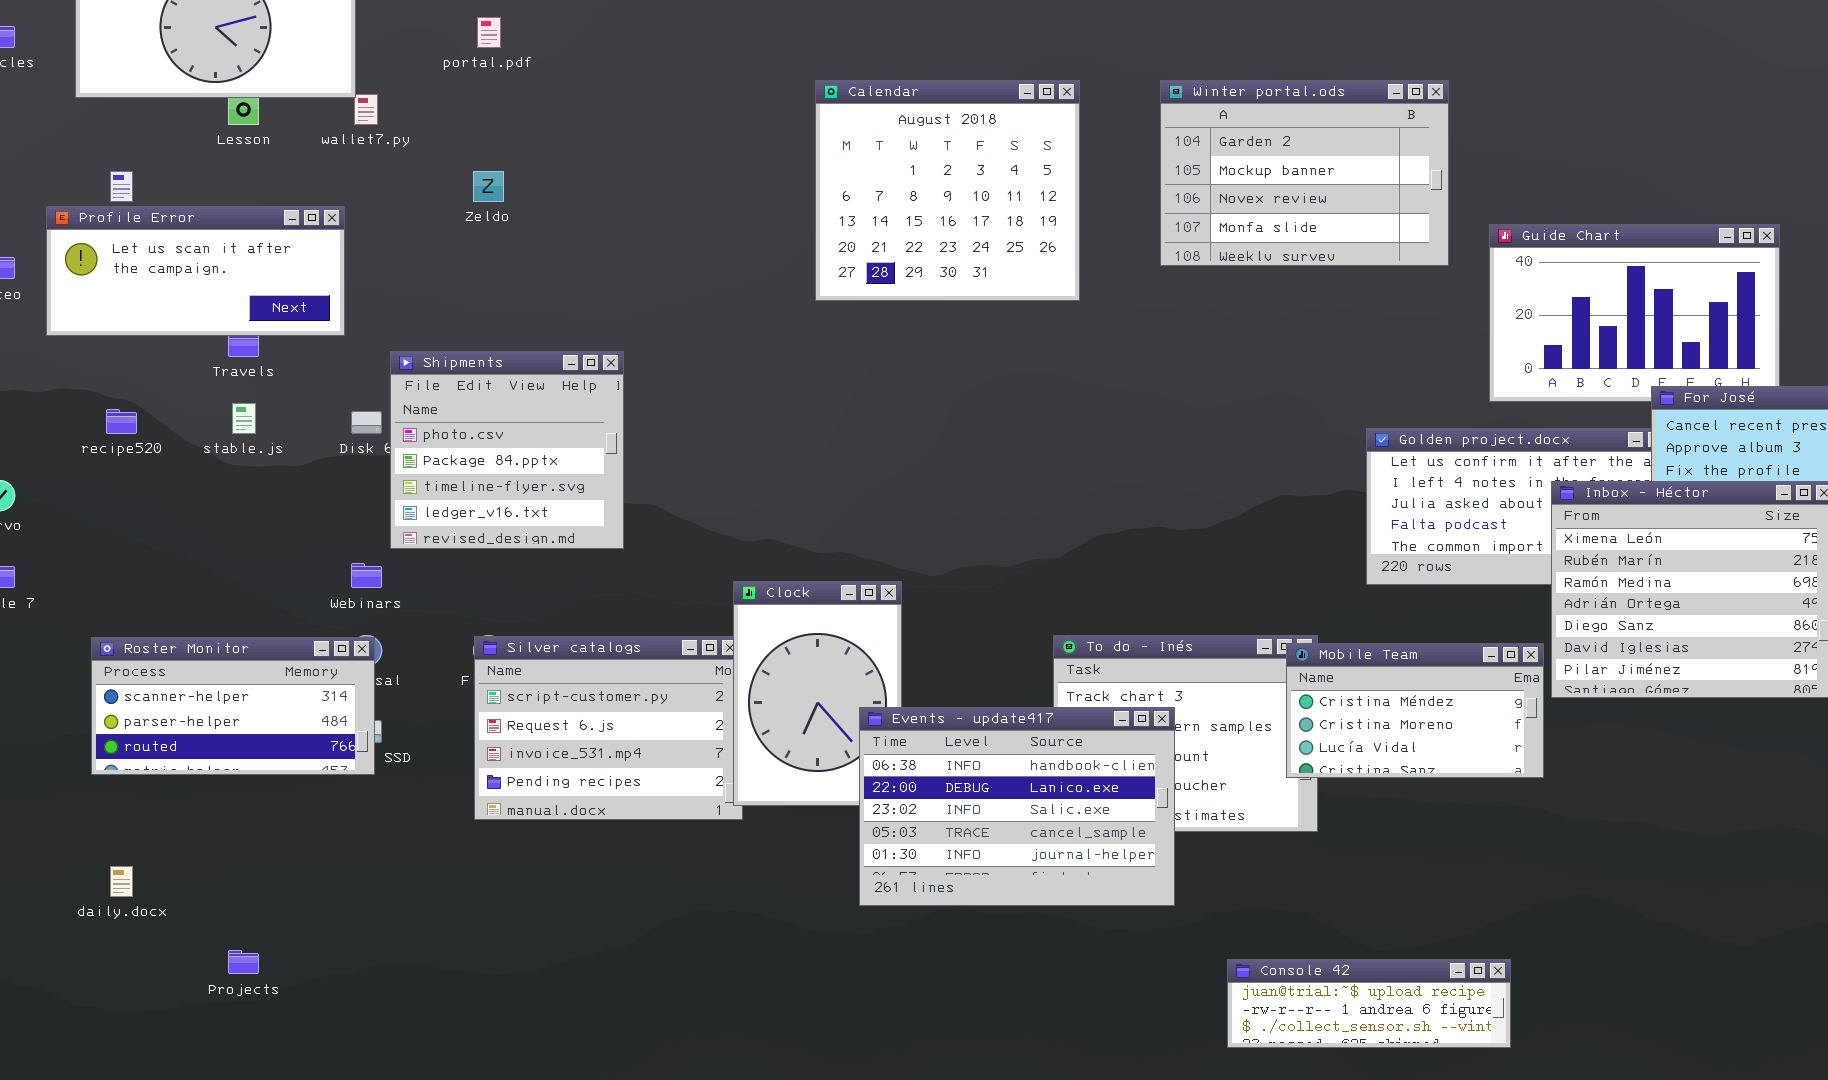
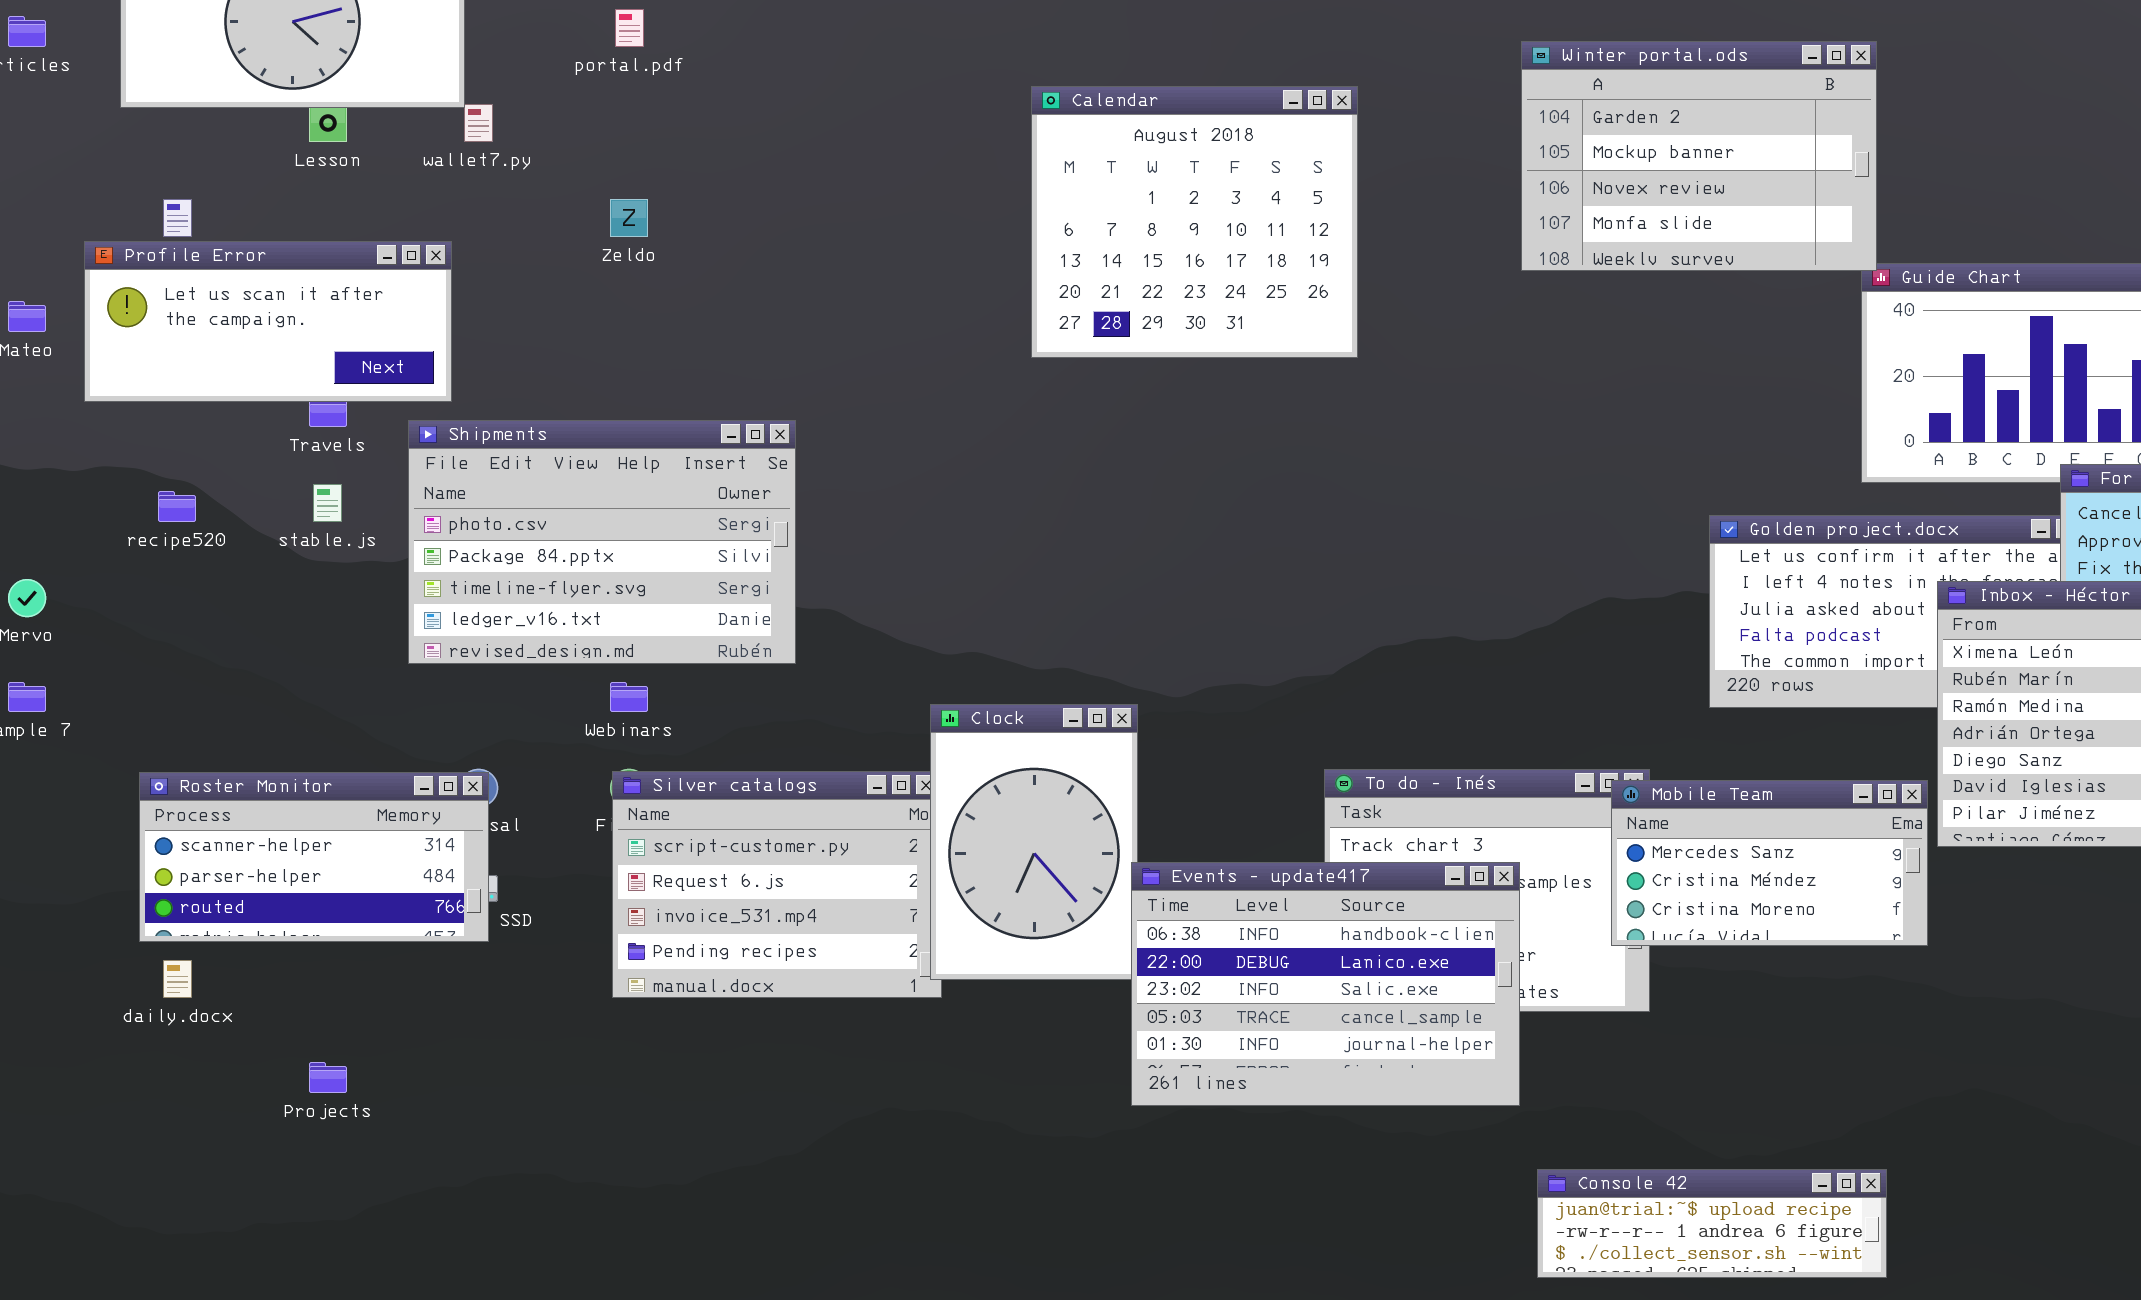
Winter portal.ods: [1160,80,1449,266] -> [1521,41,1877,271], moved
Shipments: [390,351,624,549] -> [408,420,796,664], resized
Webinars: [351,563,382,588] -> [610,682,648,712], moved
Mobile Team: [1286,643,1544,778] -> [1611,780,1928,946], scrolled up 1 row
Events - update417: [859,707,1175,906] -> [1131,862,1520,1106], moved
daily.docx: [110,866,133,897] -> [163,960,192,998], moved
Projects: [228,950,259,974] -> [309,1062,347,1093], moved

